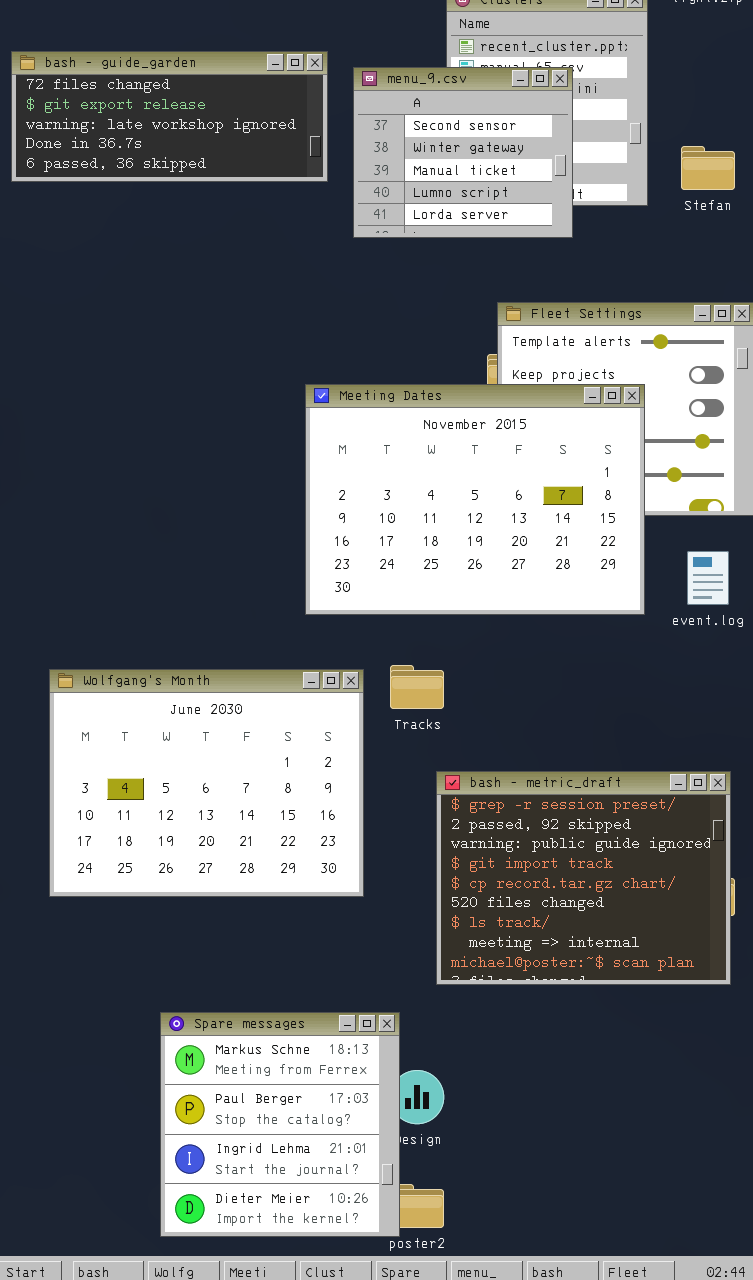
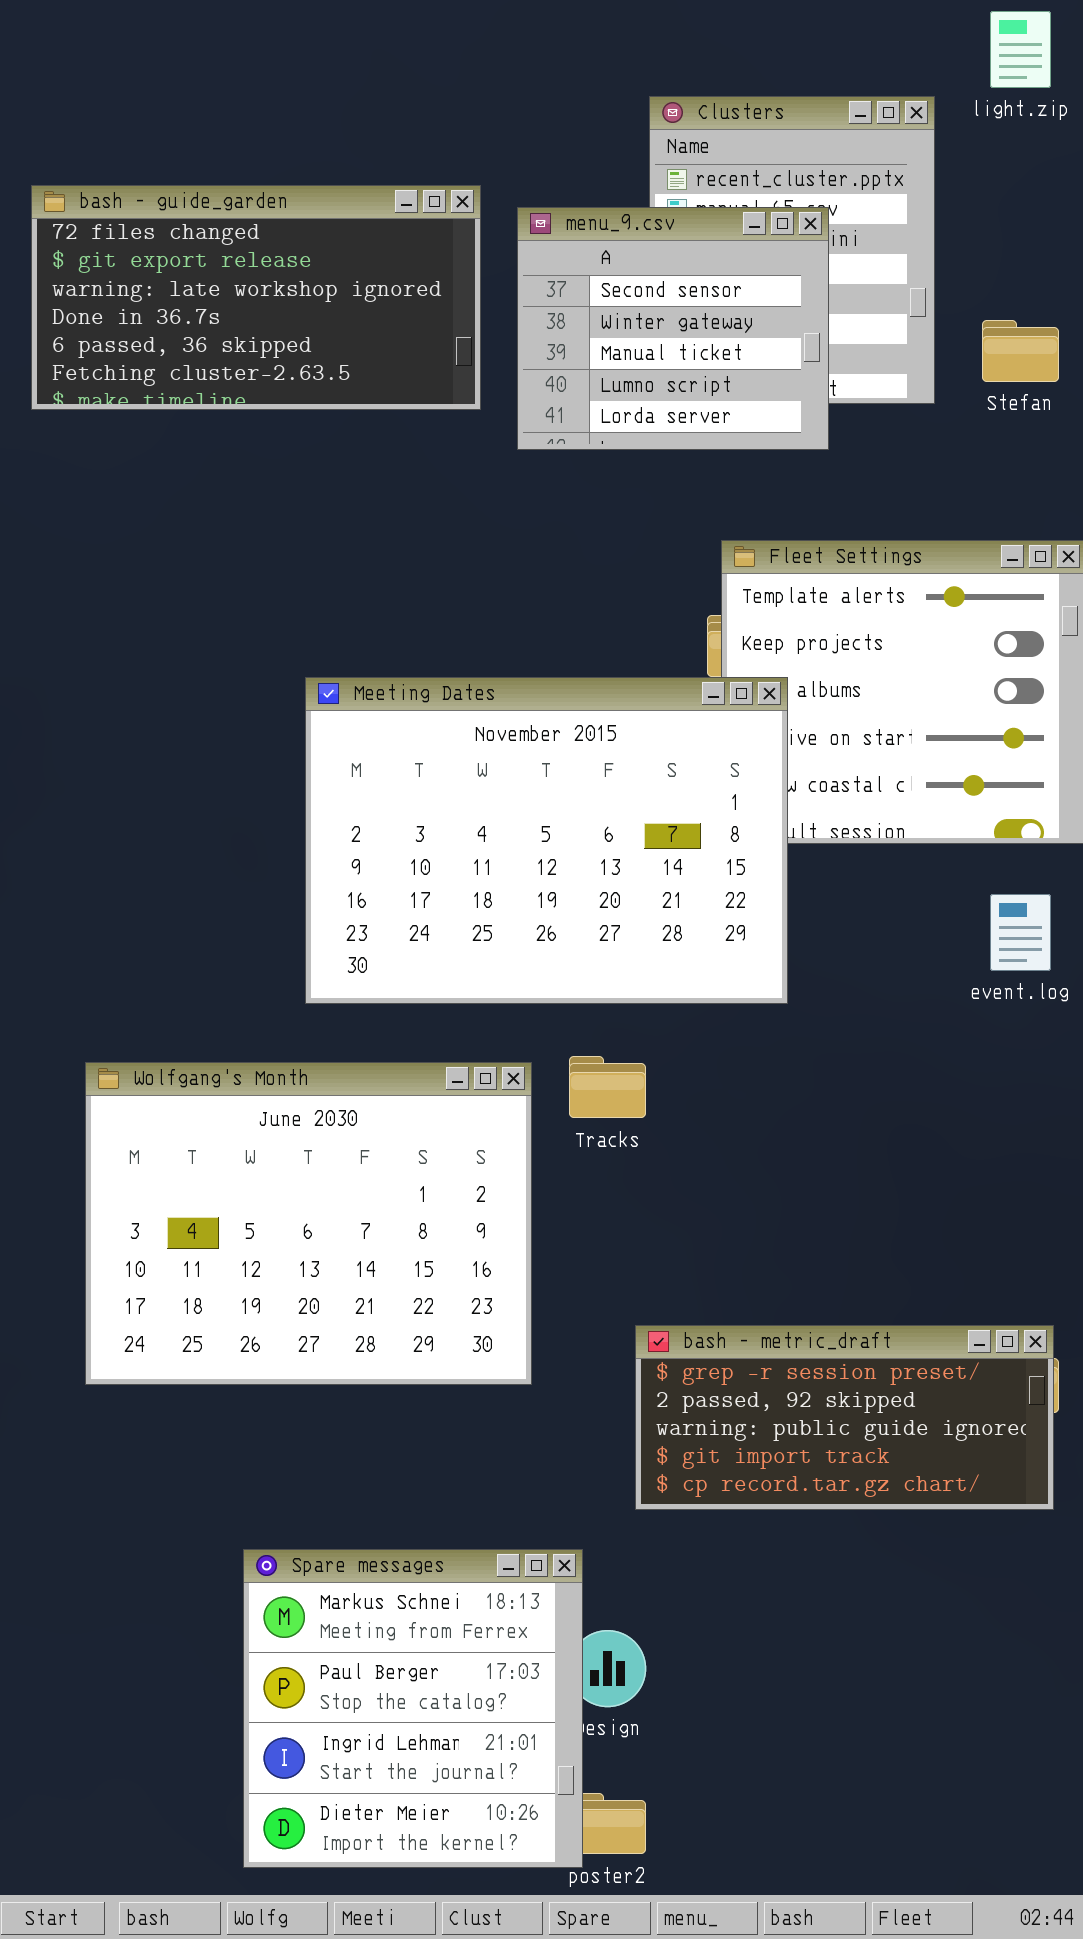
bash - guide_garden: [11,51,328,182] -> [31,185,481,410], resized
Meeting Dates: [305,384,645,615] -> [305,677,788,1004], moved
bash - metric_draft: [436,771,731,985] -> [635,1325,1054,1510], resized

